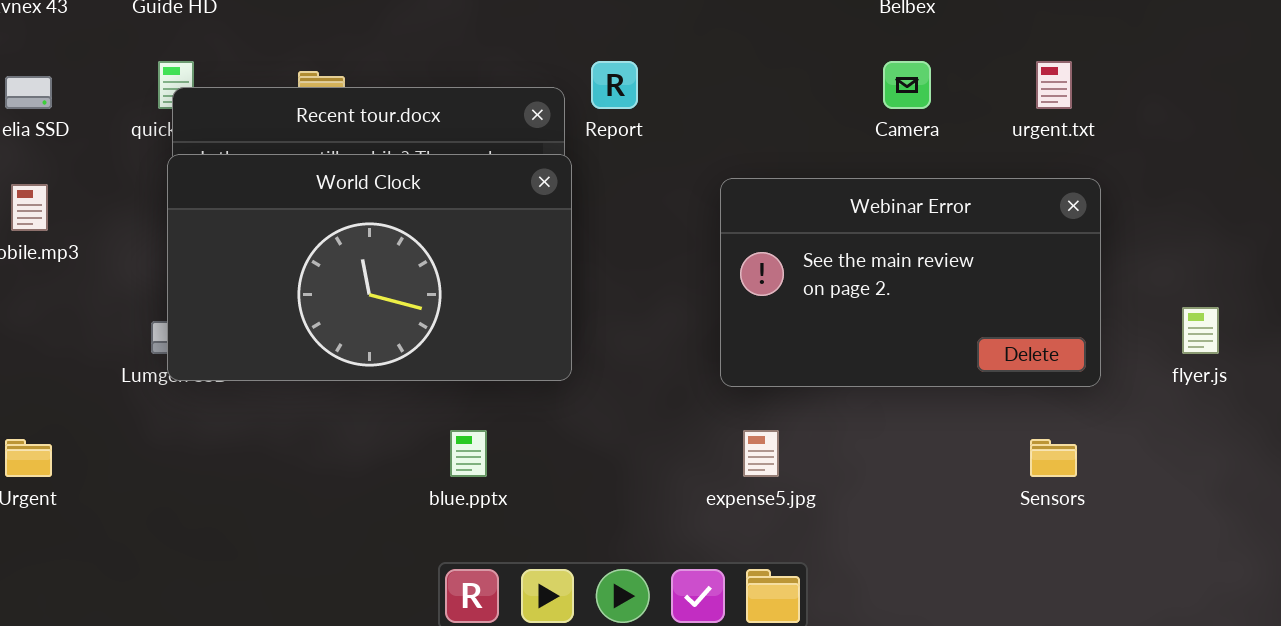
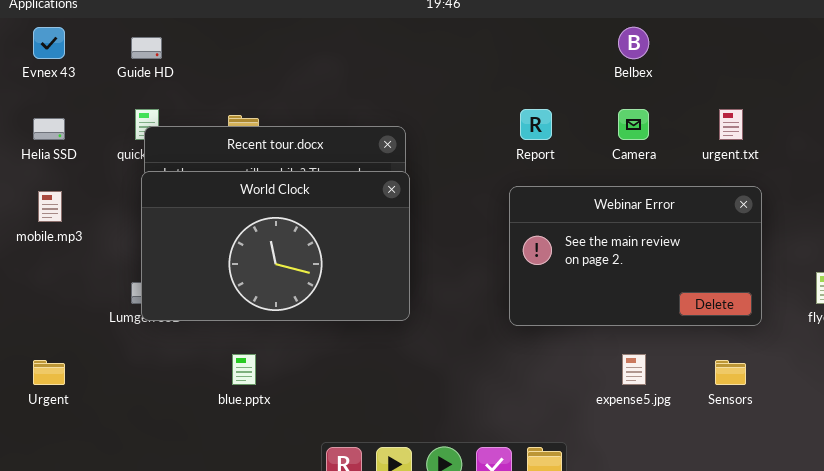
Report: [591,61,638,109] -> [520,109,552,140], moved
blue.pptx: [450,430,487,477] -> [232,354,256,385], moved
expense5.jpg: [743,430,779,477] -> [622,354,646,385], moved

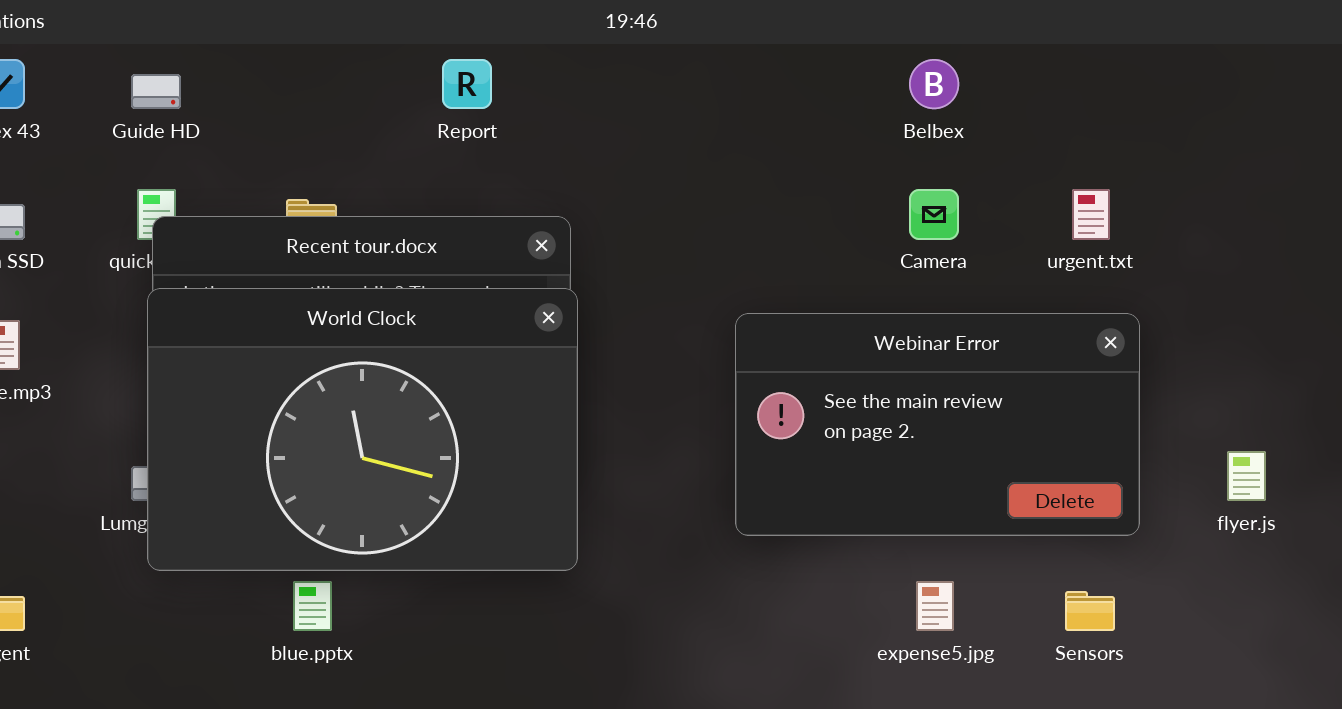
Report: [520,109,552,140] -> [442,59,492,109], moved
World Clock: [141,171,410,321] -> [147,288,578,571], resized

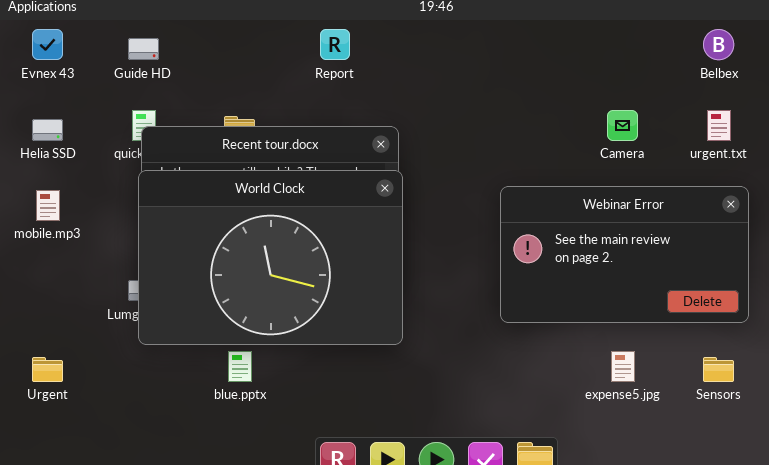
Belbex: [909,59,959,109] -> [703,29,734,60], moved

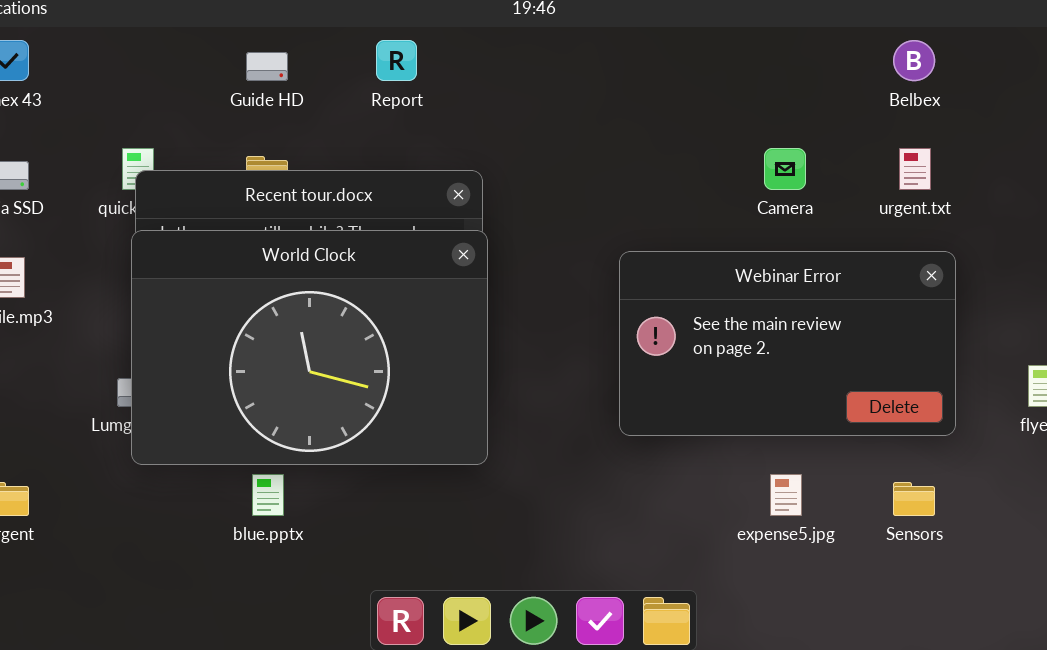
Guide HD: [128,38,159,60] -> [246,52,288,81], moved

